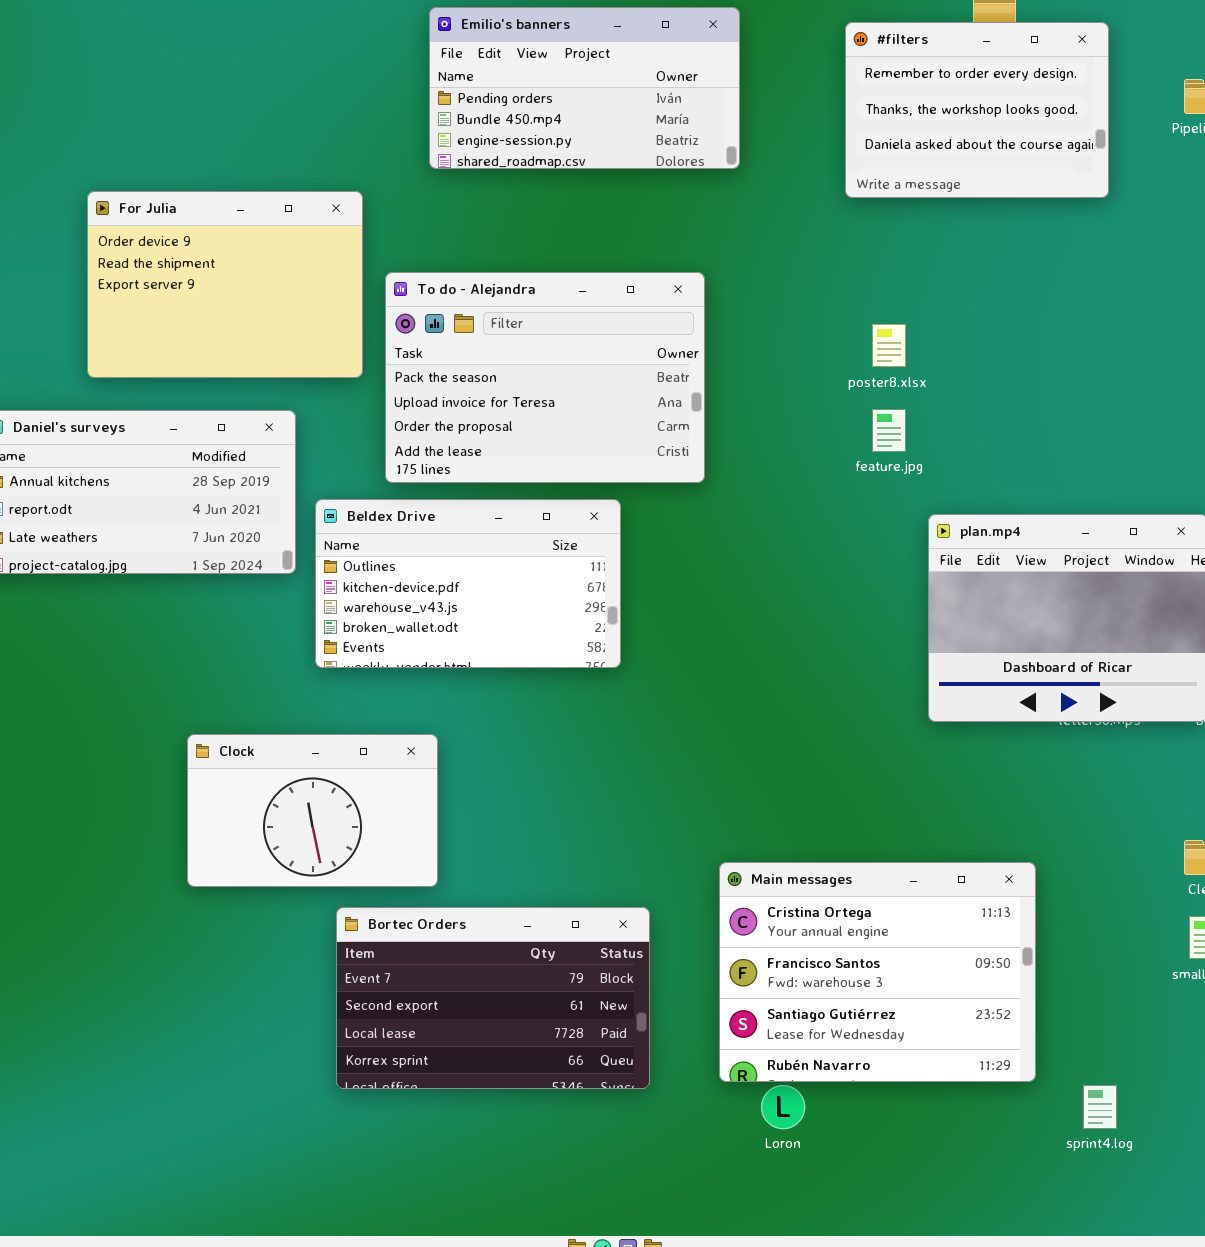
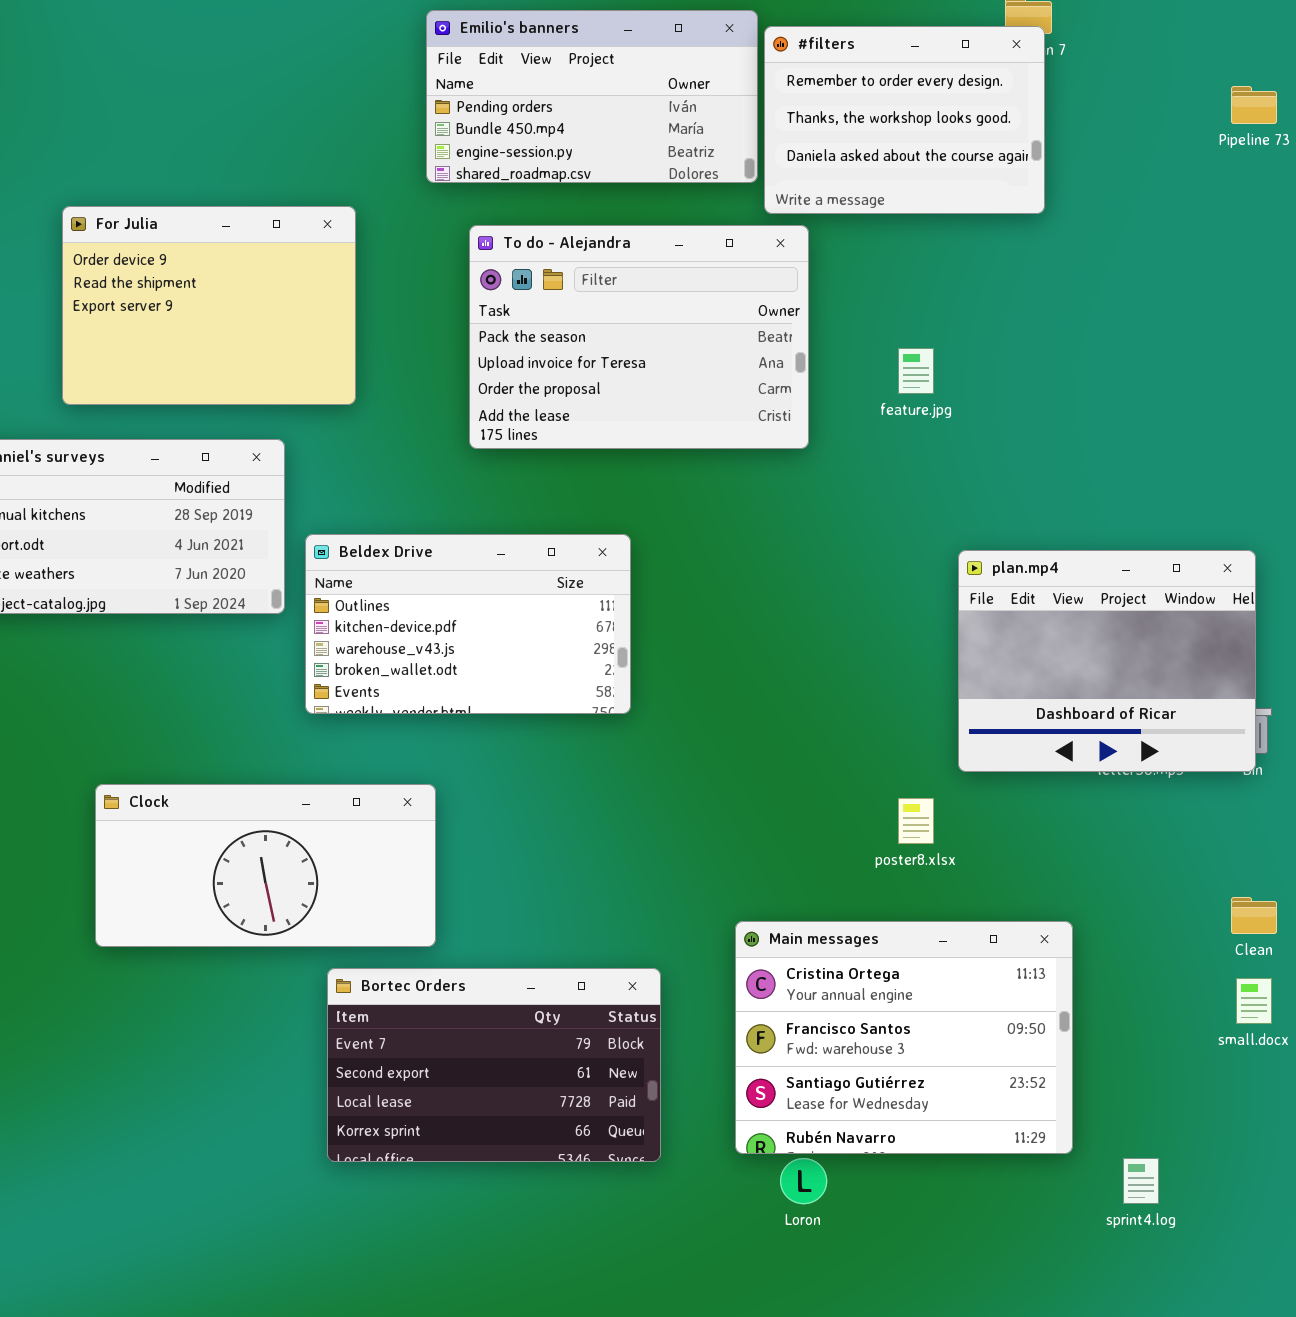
#filters: [845,22,1109,198] -> [764,26,1045,214], moved
To do - Alejandra: [385,272,705,483] -> [469,225,809,449], moved
poster8.xlsx: [872,324,906,367] -> [898,798,934,844], moved
feature.jpg: [872,409,906,452] -> [898,348,934,394], moved
Clock: [187,734,438,887] -> [95,784,436,947], resized

